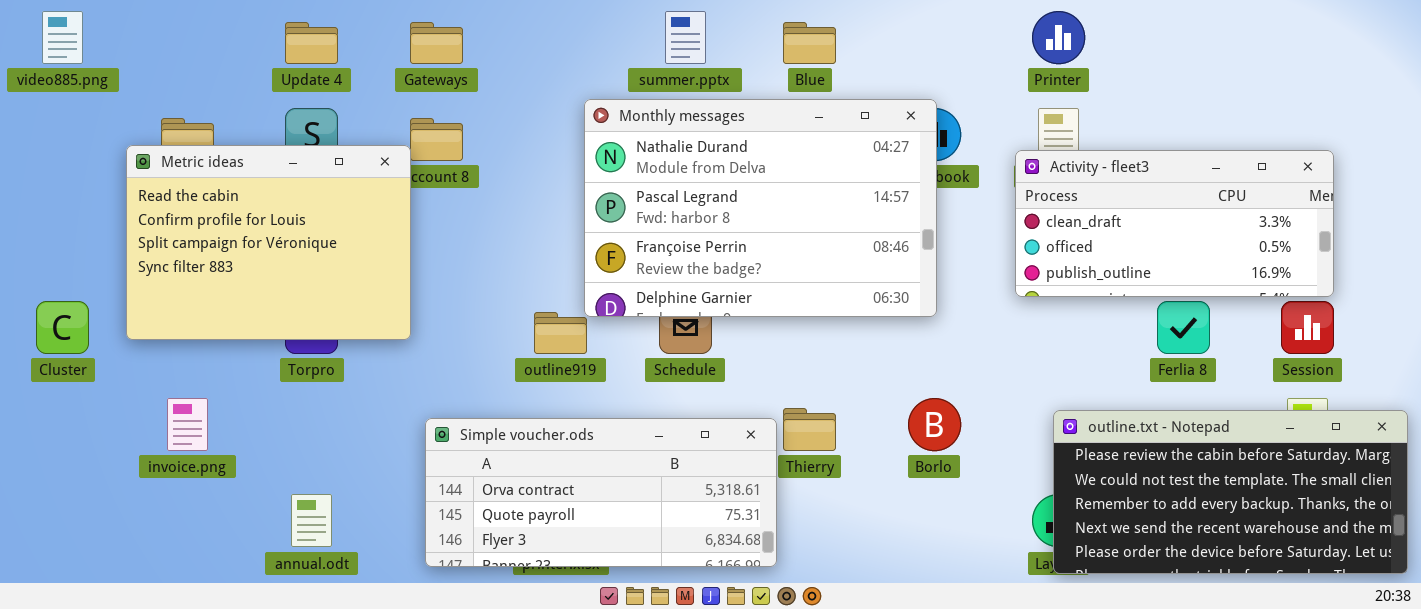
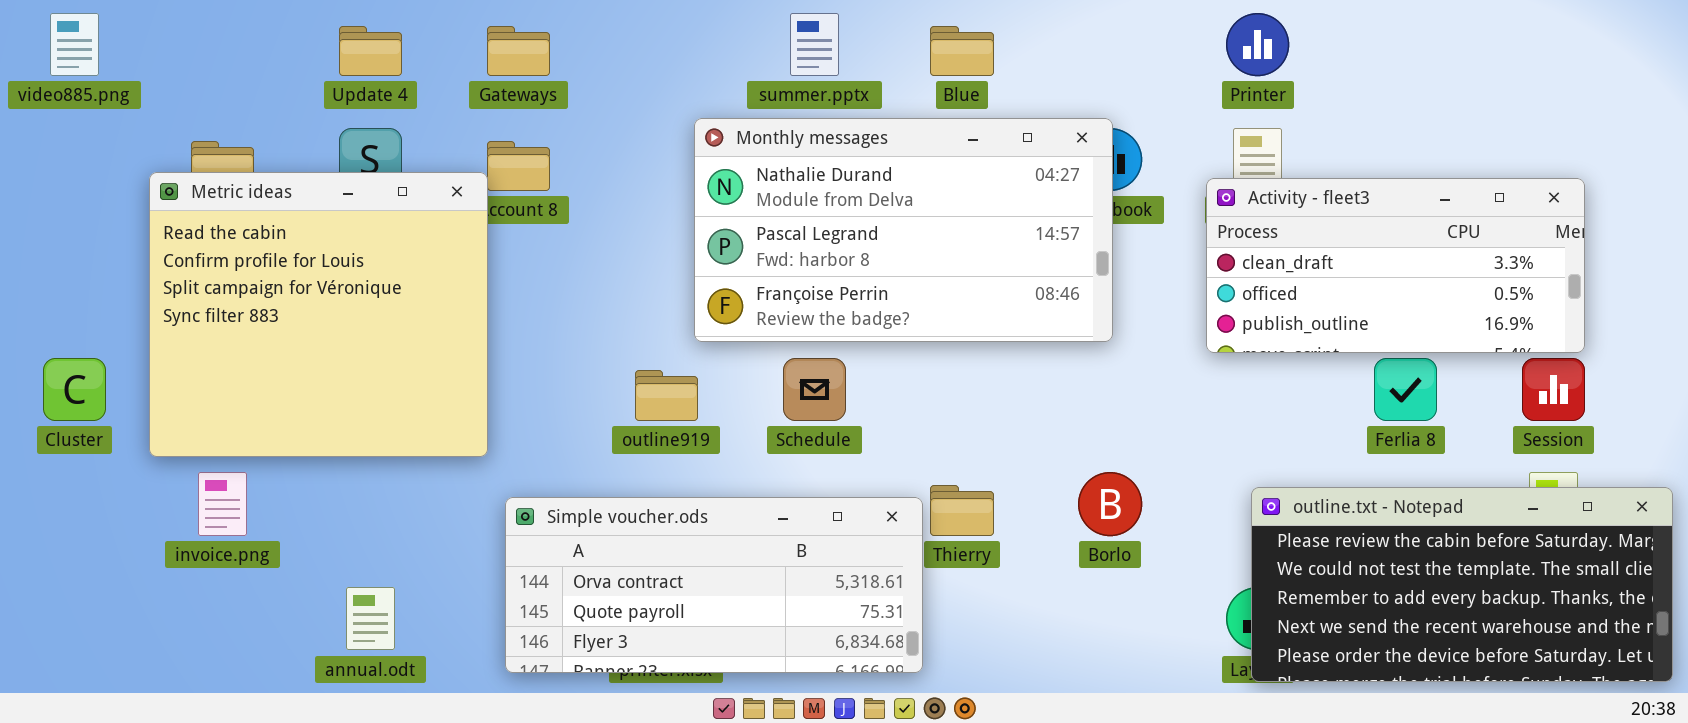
Monthly messages: [584,99,937,317] -> [694,118,1113,342], resized
Metric ideas: [126,145,411,340] -> [149,172,488,457], resized

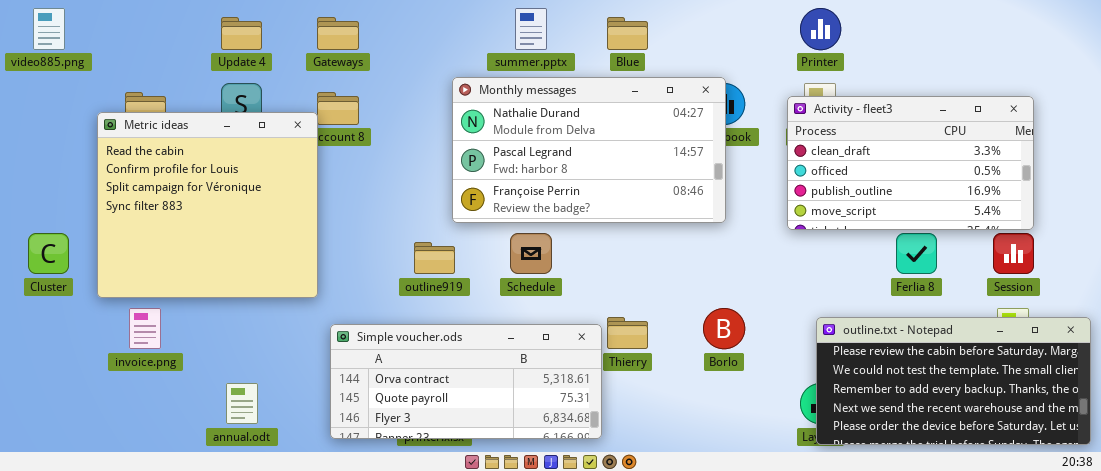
Activity - fleet3: [1206,178,1585,353] -> [787,96,1034,230], resized

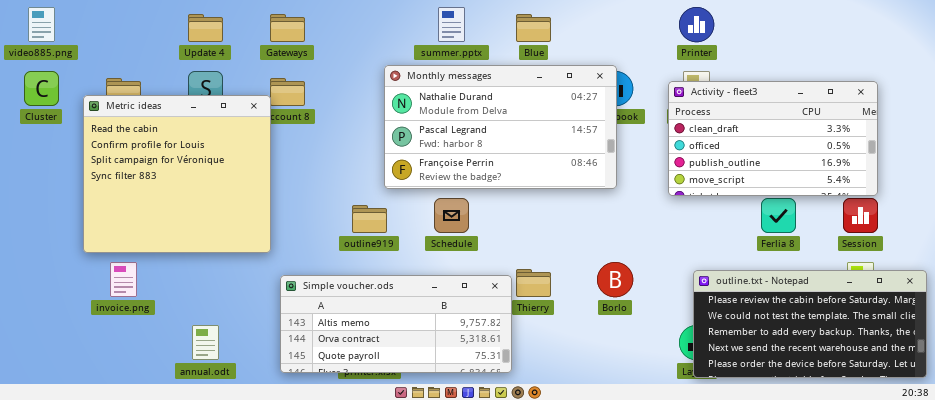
Cluster: [28,233,69,274] -> [24,71,59,106], moved
Simple voucher.ods: [330,324,602,439] -> [280,275,512,373], scrolled up 1 row

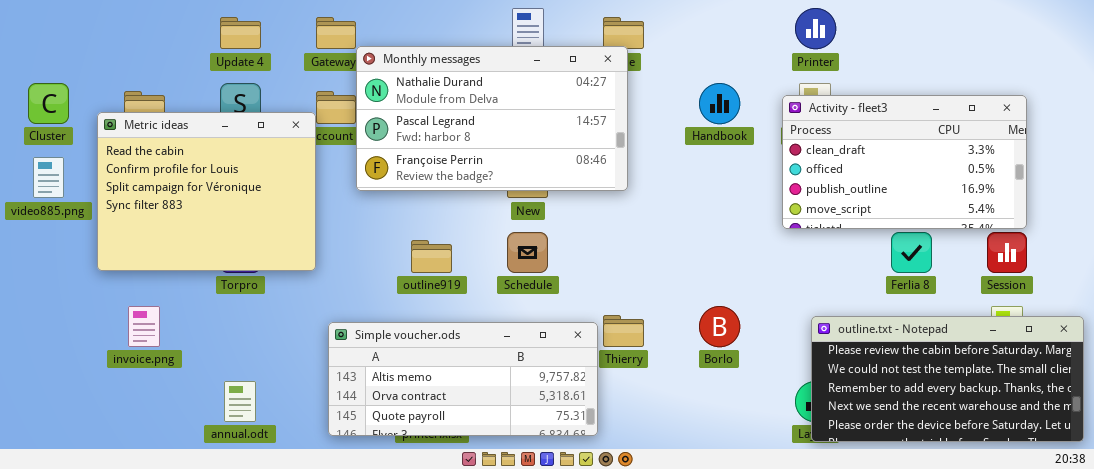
video885.png: [28,7,55,42] -> [33,157,64,198], moved
Monthly messages: [384,65,617,189] -> [356,46,628,191], moved
Metric ideas: [83,95,271,253] -> [97,112,316,271], resized

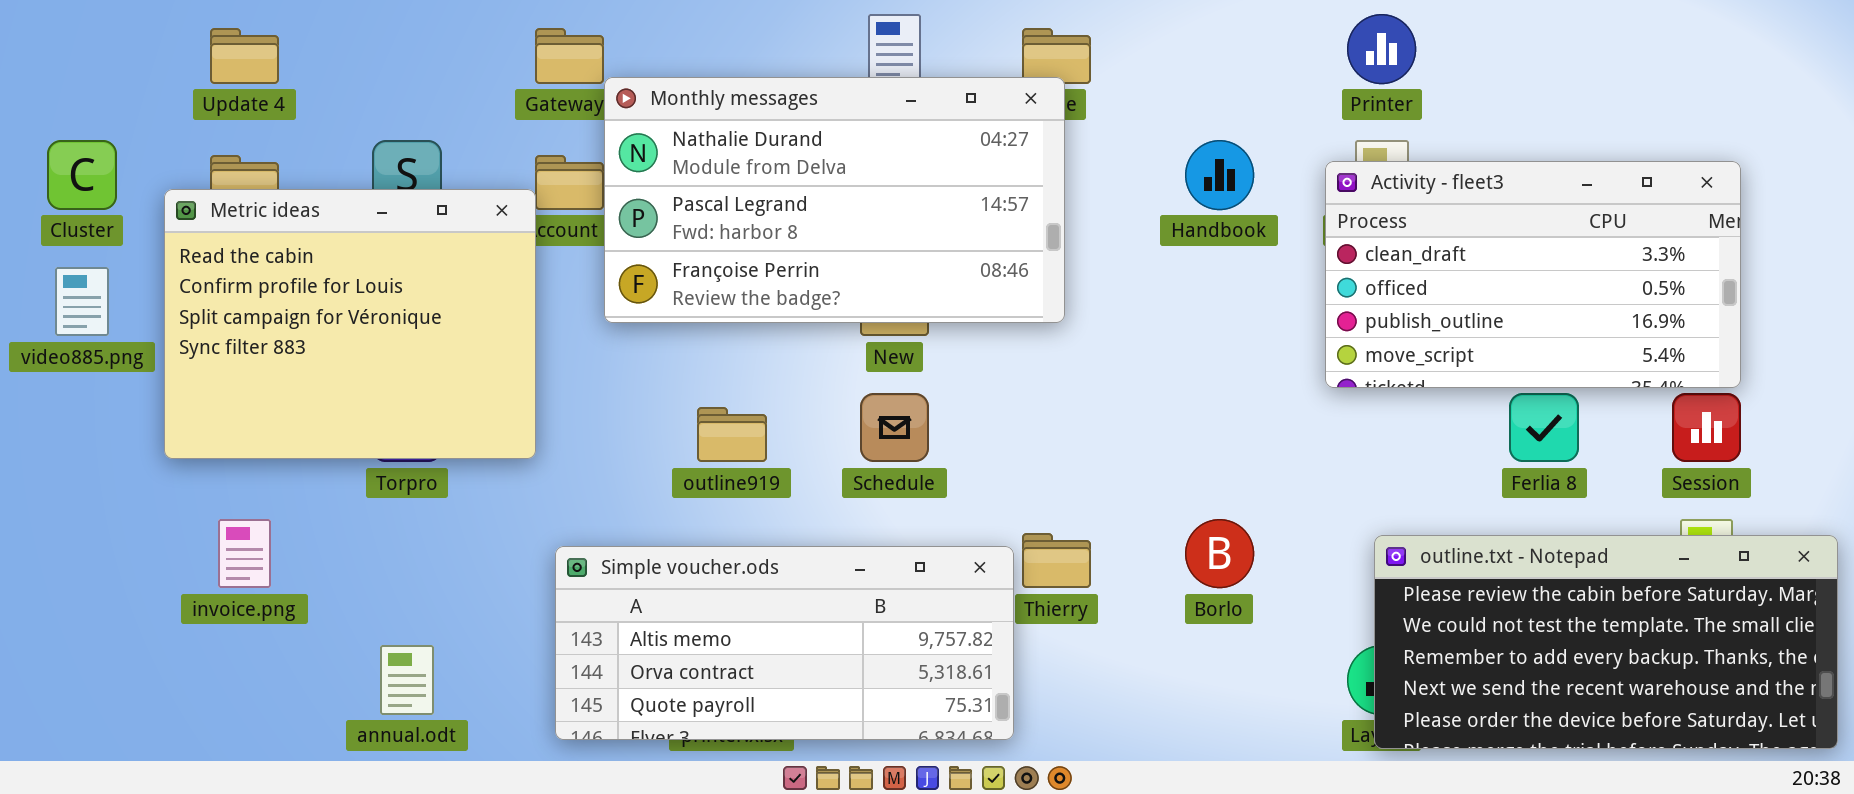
Update 4: [220,17,261,49] -> [210,28,279,84], moved

